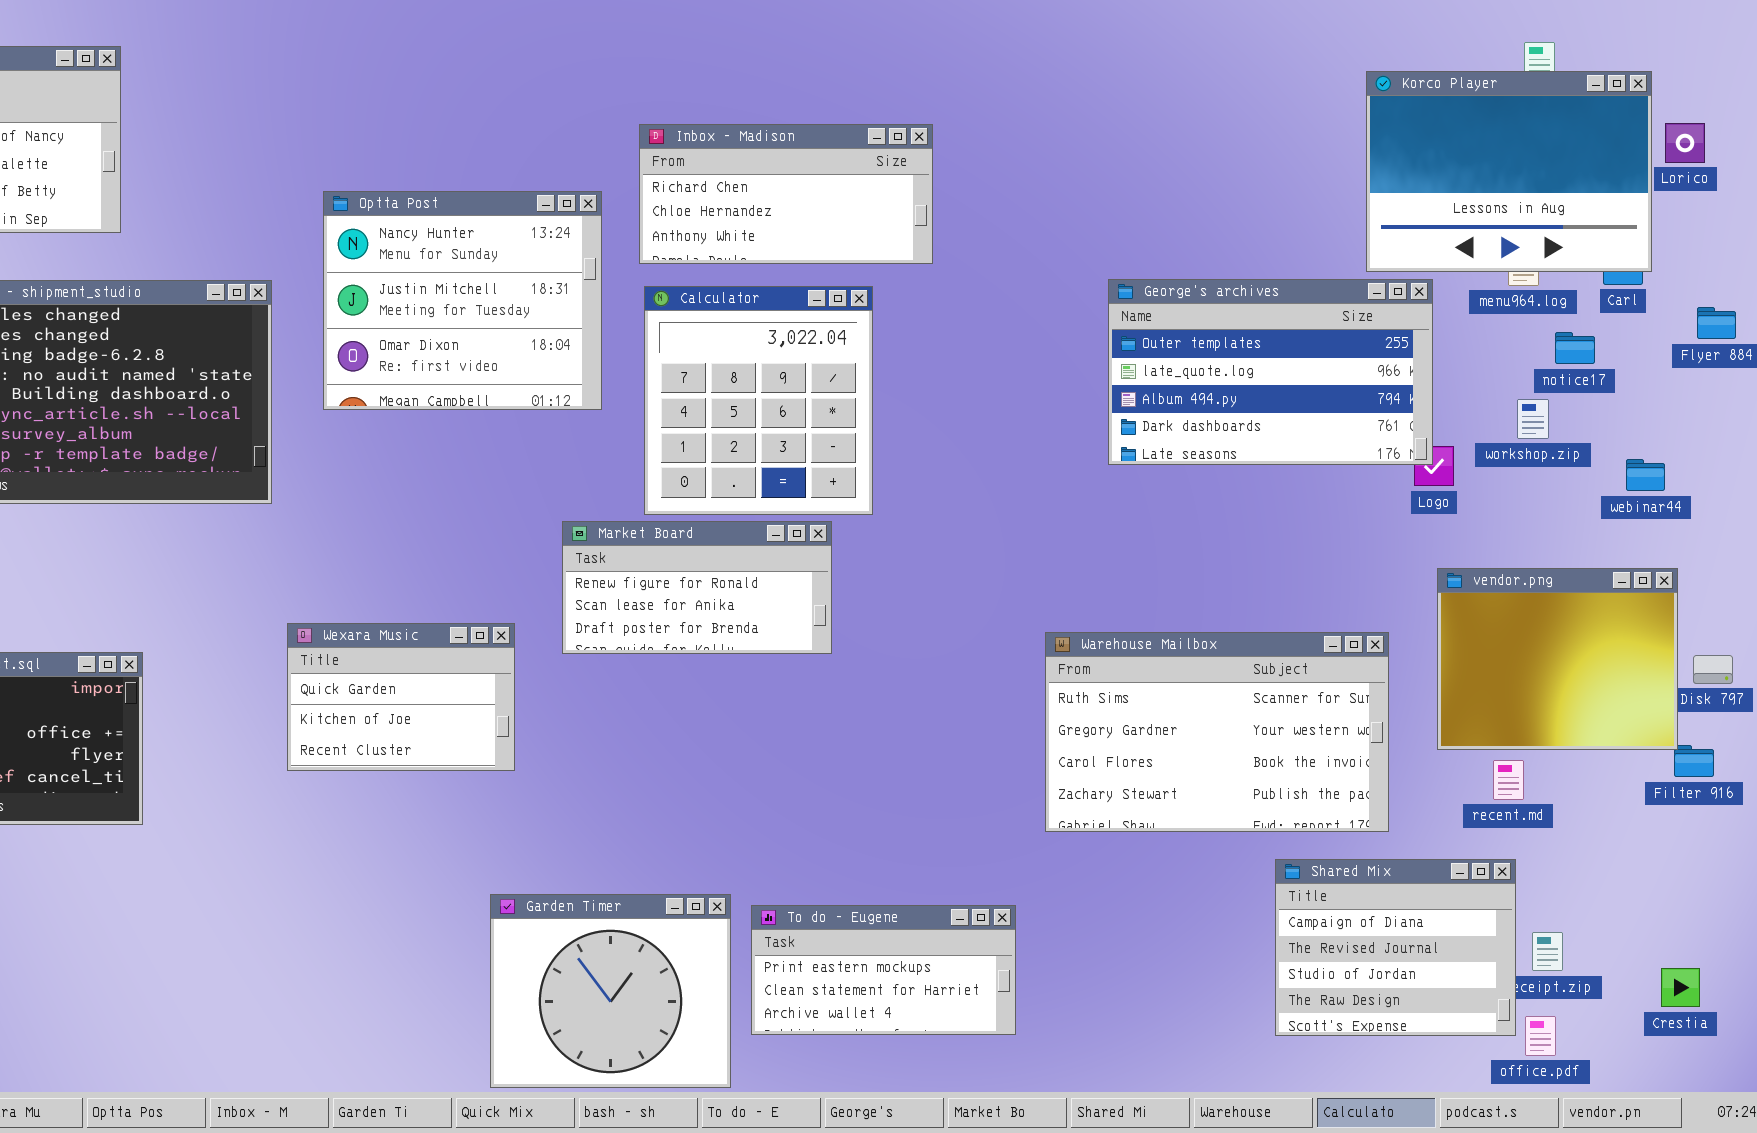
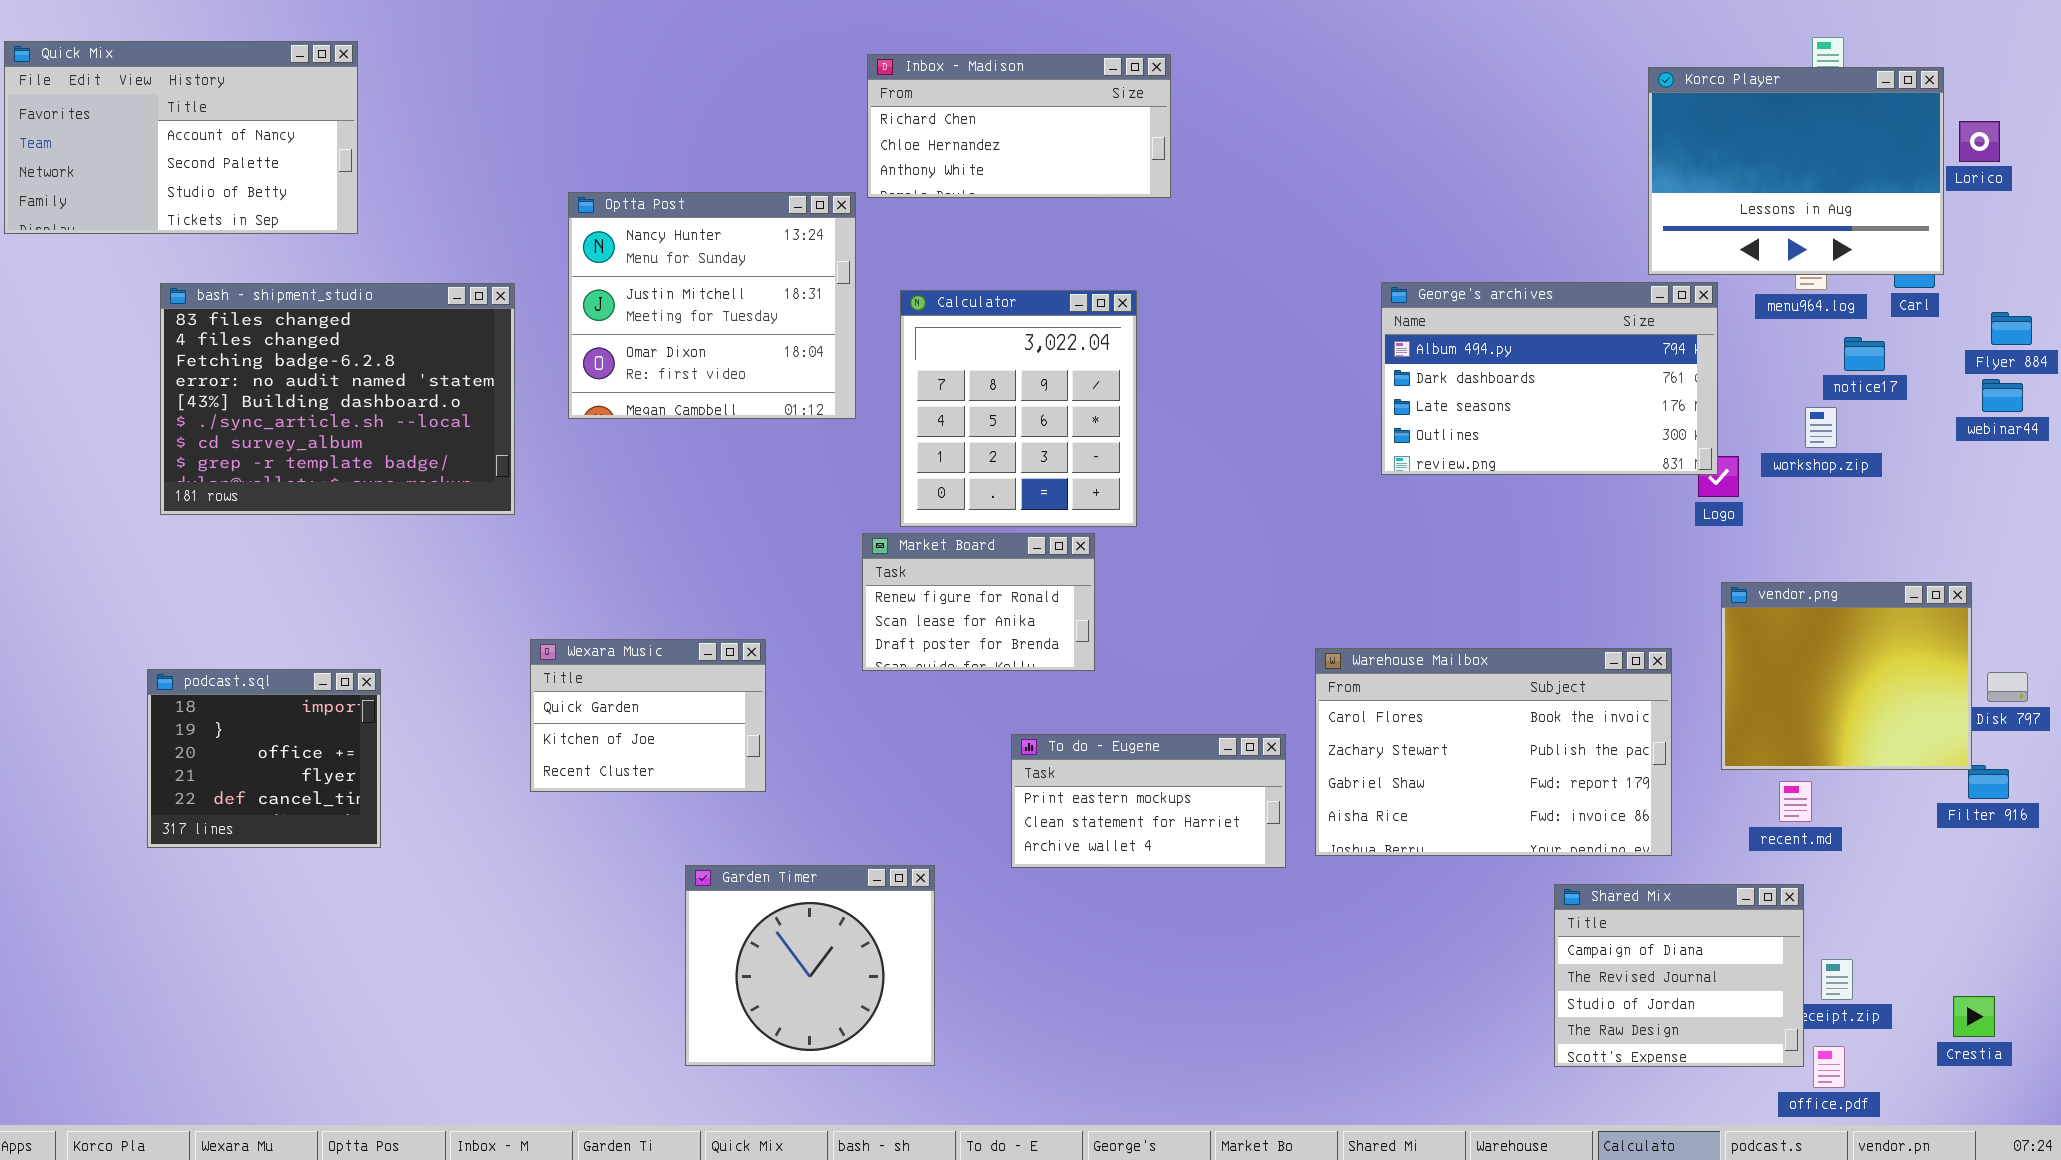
Inbox - Madison: [639,124,933,264] -> [867,54,1171,198], moved
George's archives: [1108,279,1433,465] -> [1381,282,1718,475], scrolled down 2 rows
webinar44: [1626,459,1665,491] -> [1982,379,2023,412], moved
Market Board: [562,521,832,654] -> [862,533,1095,671], resized
Warehouse Mailbox: [1045,632,1389,832] -> [1315,648,1672,856], scrolled down 2 rows
Garden Timer: [490,894,731,1088] -> [685,865,935,1066], moved
To do - Eugene: [751,905,1016,1035] -> [1011,734,1286,868], moved

